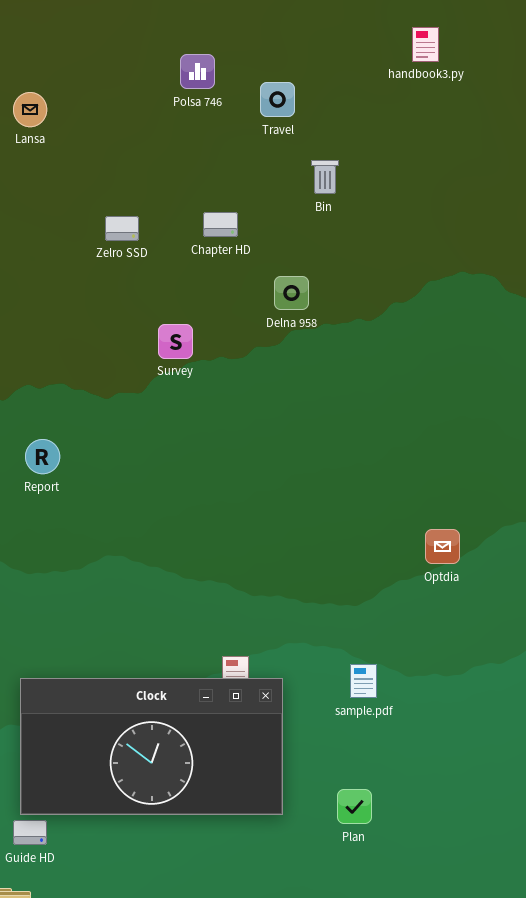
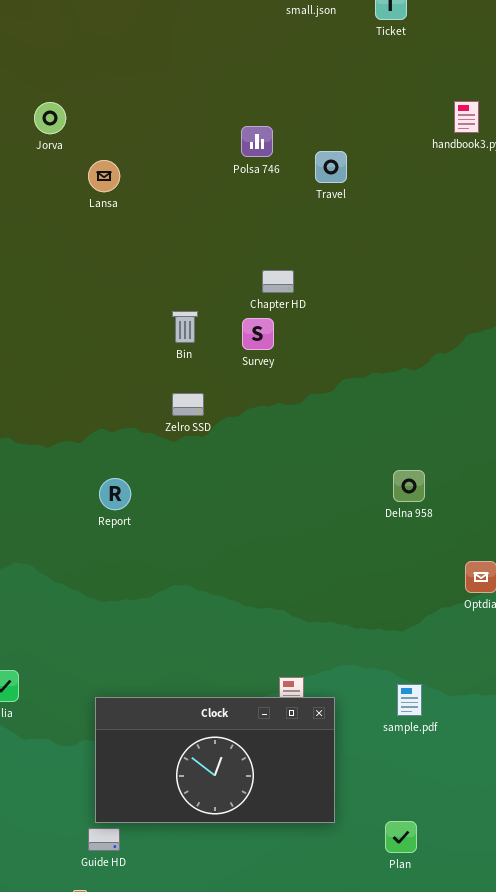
Bin: [311,160,339,194] -> [172,311,198,343], moved
Zelro SSD: [105,216,139,241] -> [172,393,204,416], moved
Delna 958: [274,276,309,310] -> [393,470,425,502], moved
Survey: [158,324,193,359] -> [242,318,274,350], moved
Plan: [337,789,372,824] -> [385,821,417,853], moved

